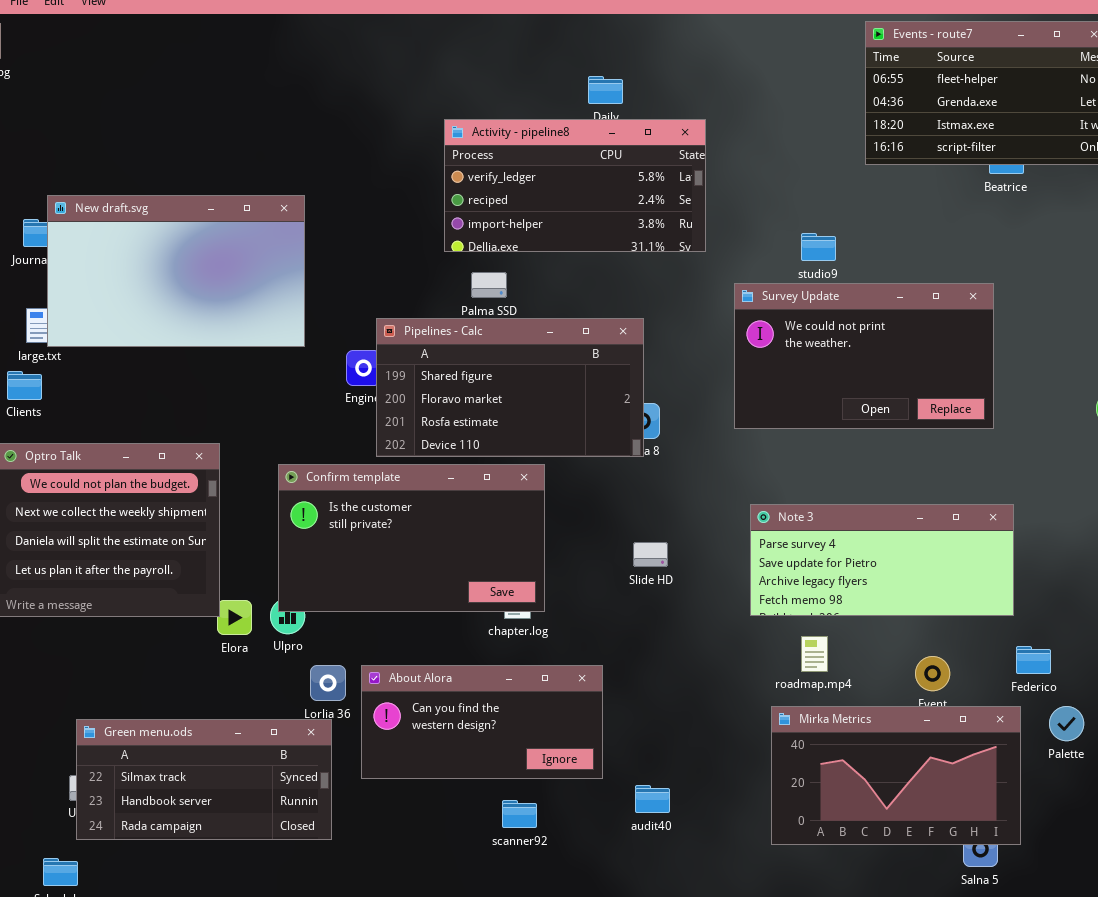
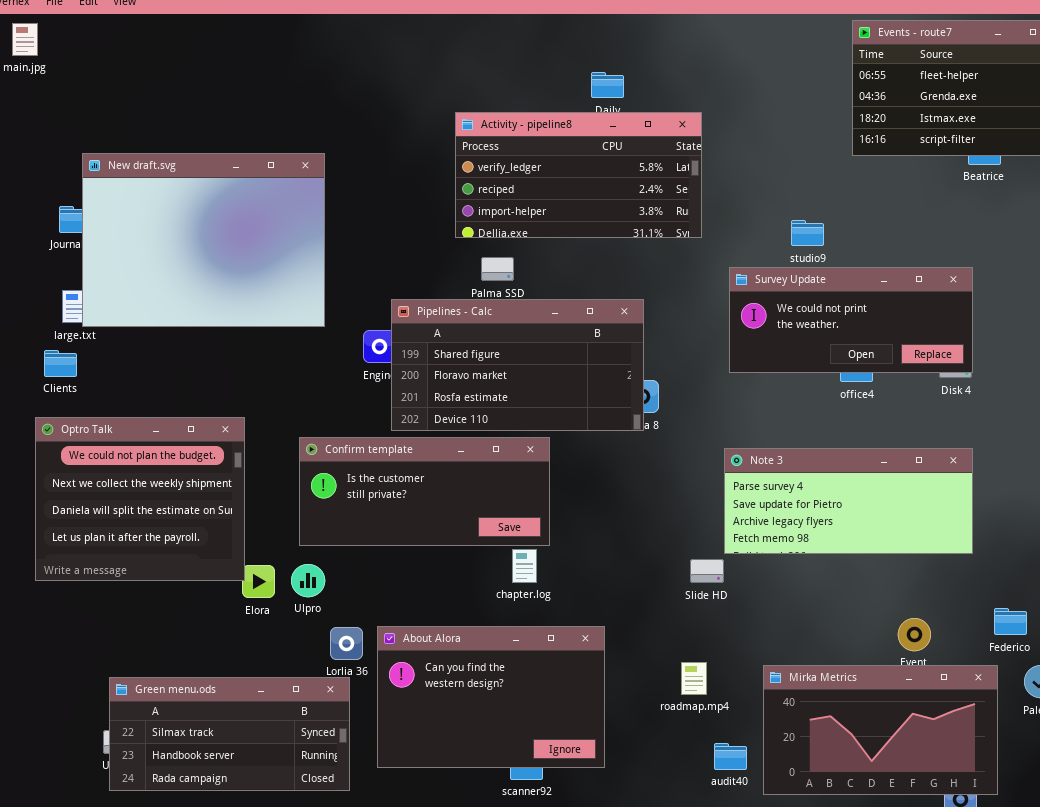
New draft.svg: [47,195,305,347] -> [82,153,325,327], resized
Survey Update: [734,283,994,429] -> [729,267,973,373], resized
Confirm template: [278,464,545,612] -> [299,437,550,546], resized
Note 3: [750,504,1014,616] -> [724,448,973,554], moved
Slide HD: [633,542,668,567] -> [690,559,724,583], moved
roadmap.mp4: [801,636,828,672] -> [681,662,707,695], moved
About Alora: [361,665,603,779] -> [377,626,605,768], resized
audit40: [635,785,670,813] -> [714,743,747,770], moved

